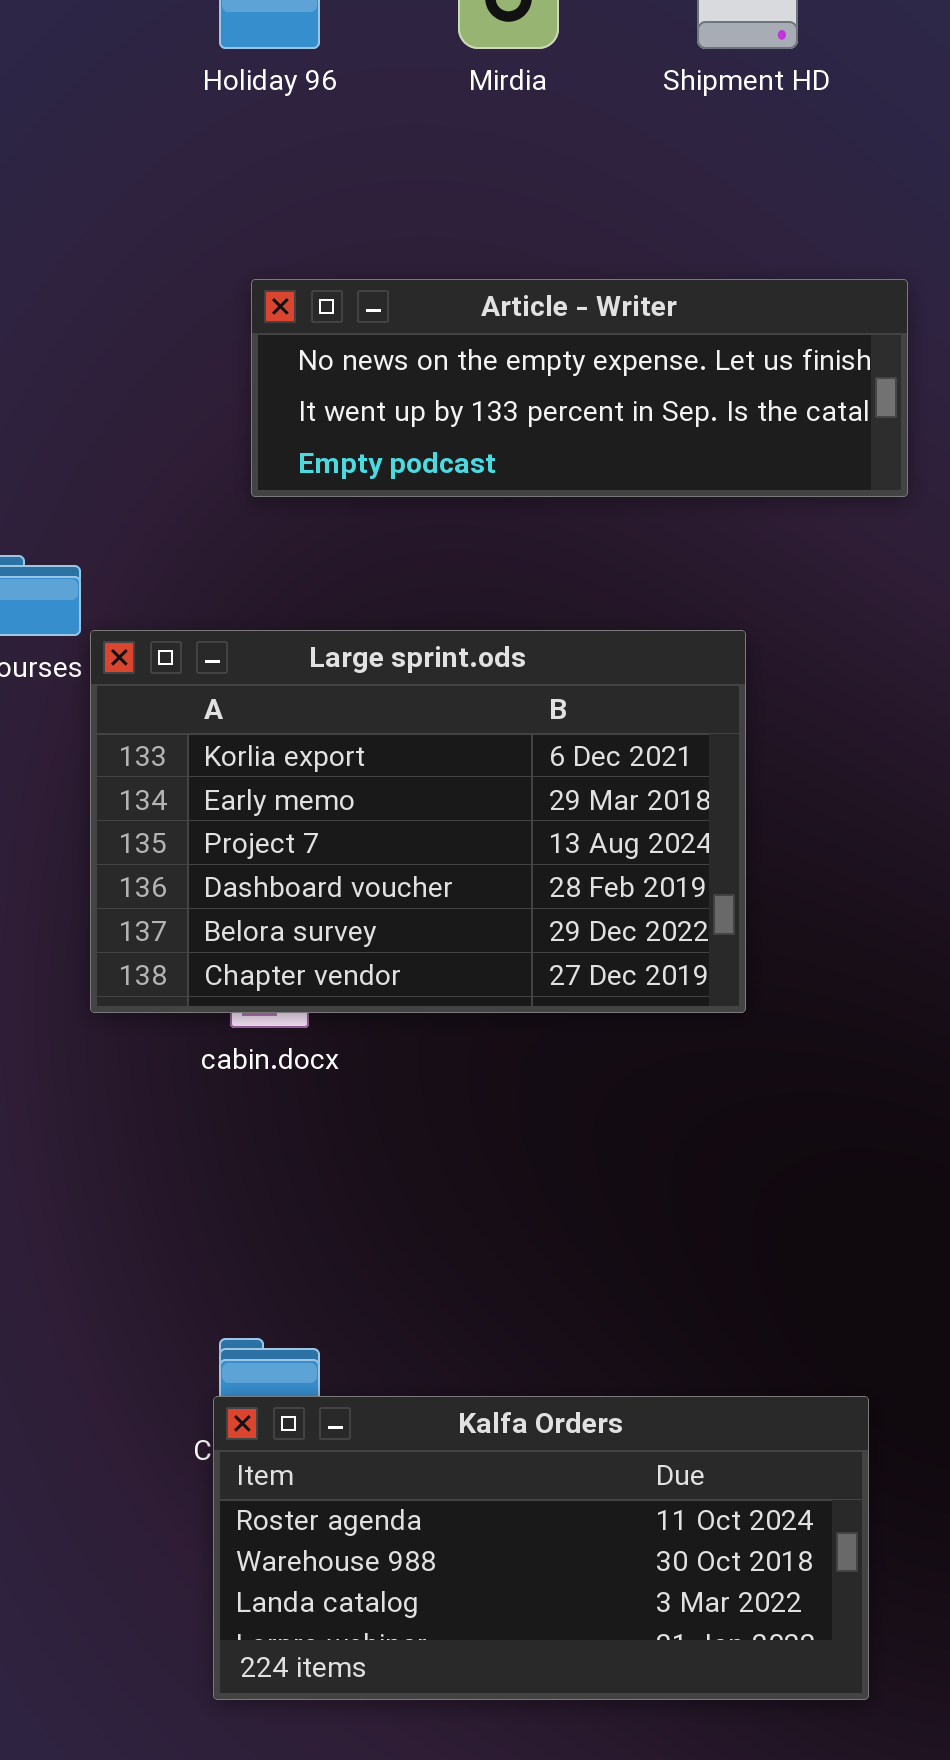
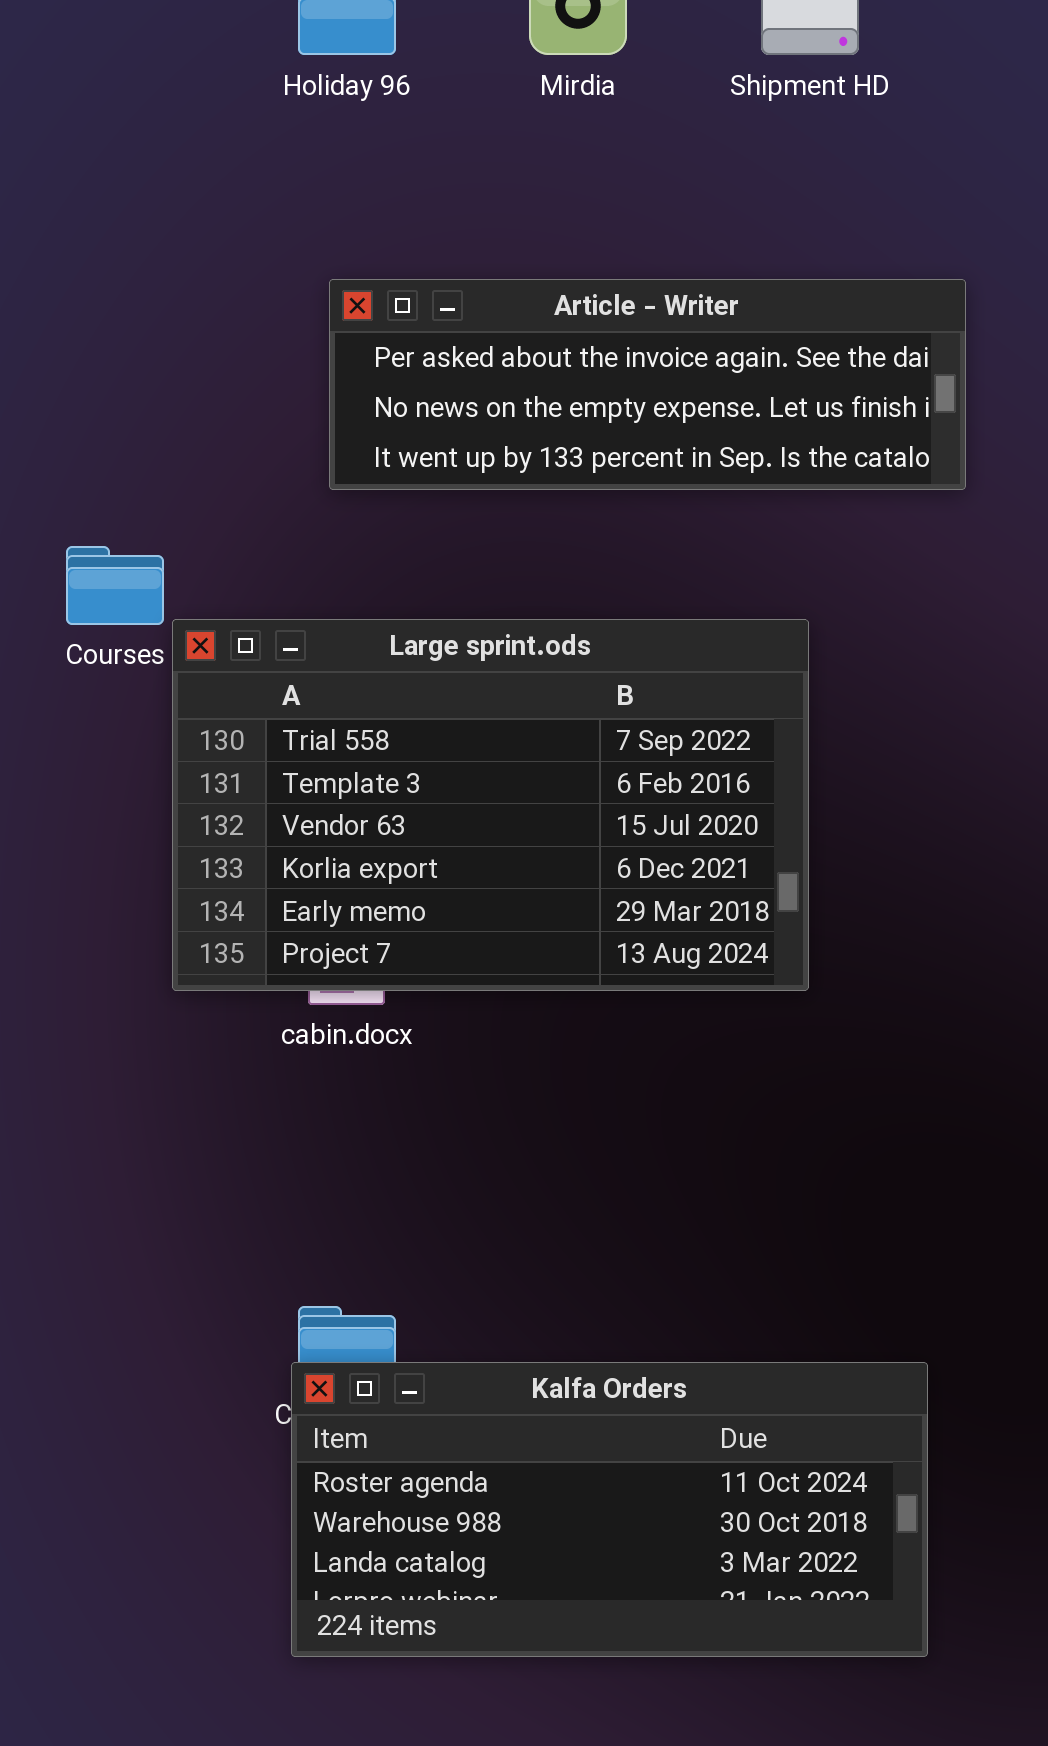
Article - Writer: [251,279,908,497] -> [329,279,966,490], scrolled up 1 row
Large sprint.ods: [90,630,746,1013] -> [172,619,809,991], scrolled up 3 rows

